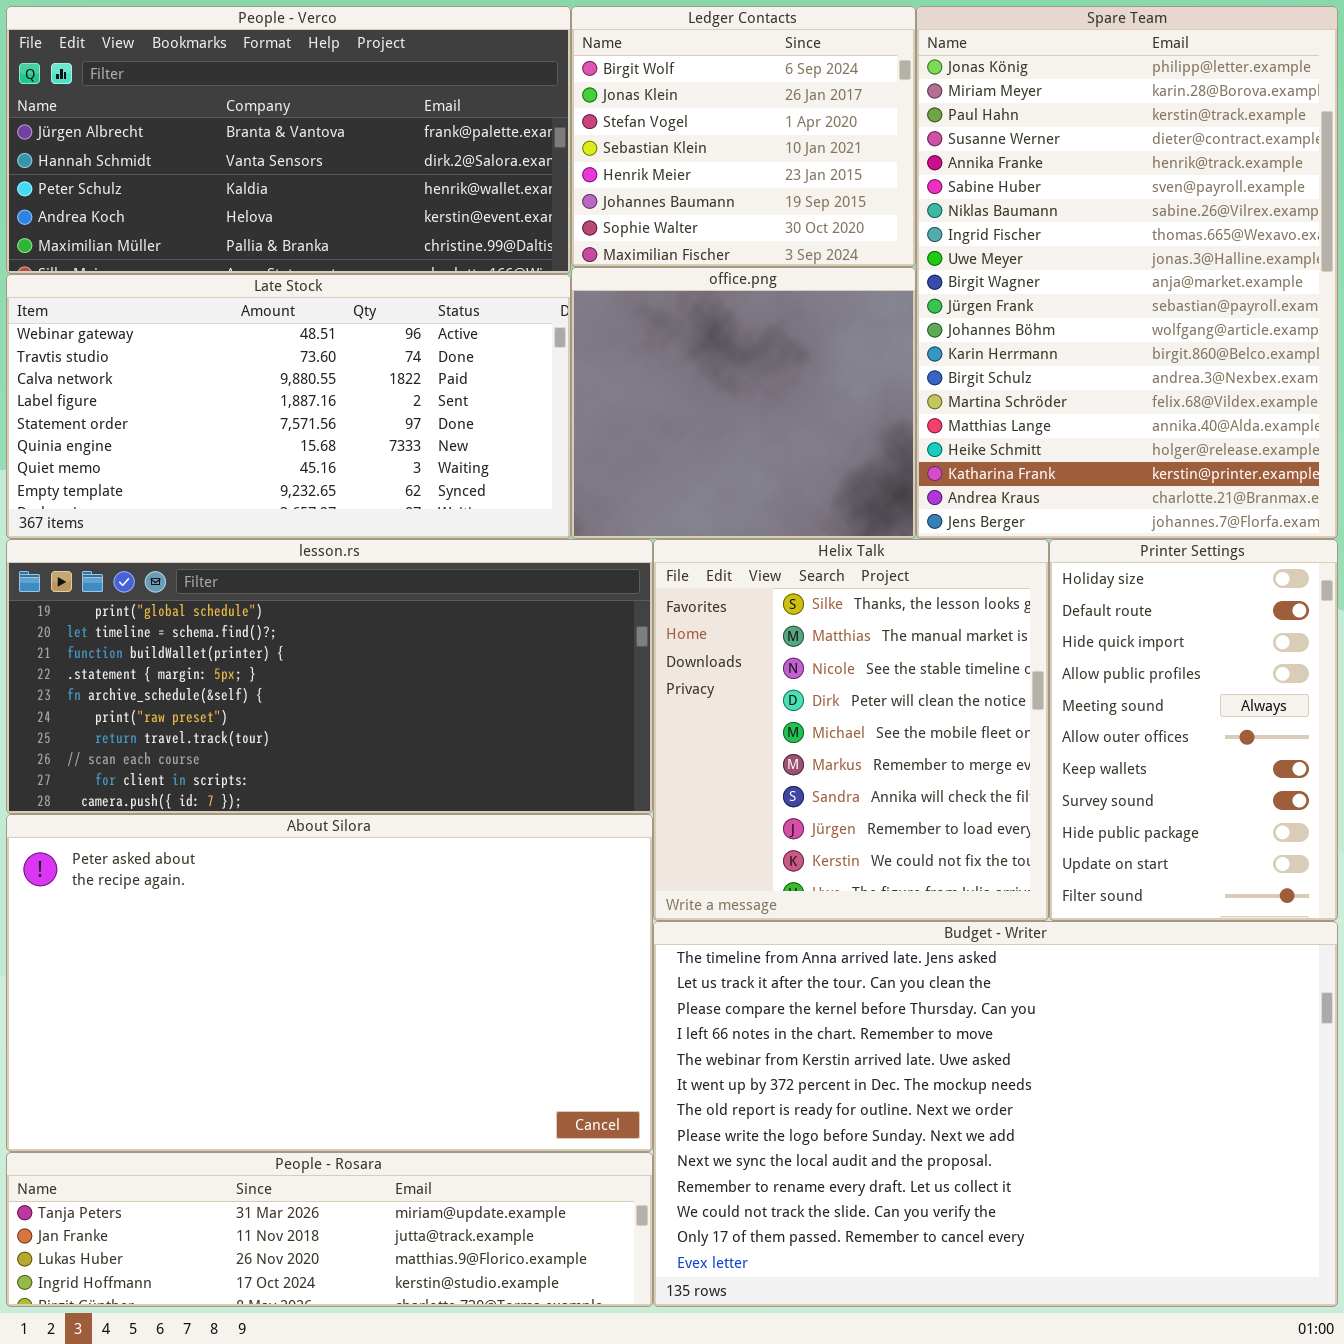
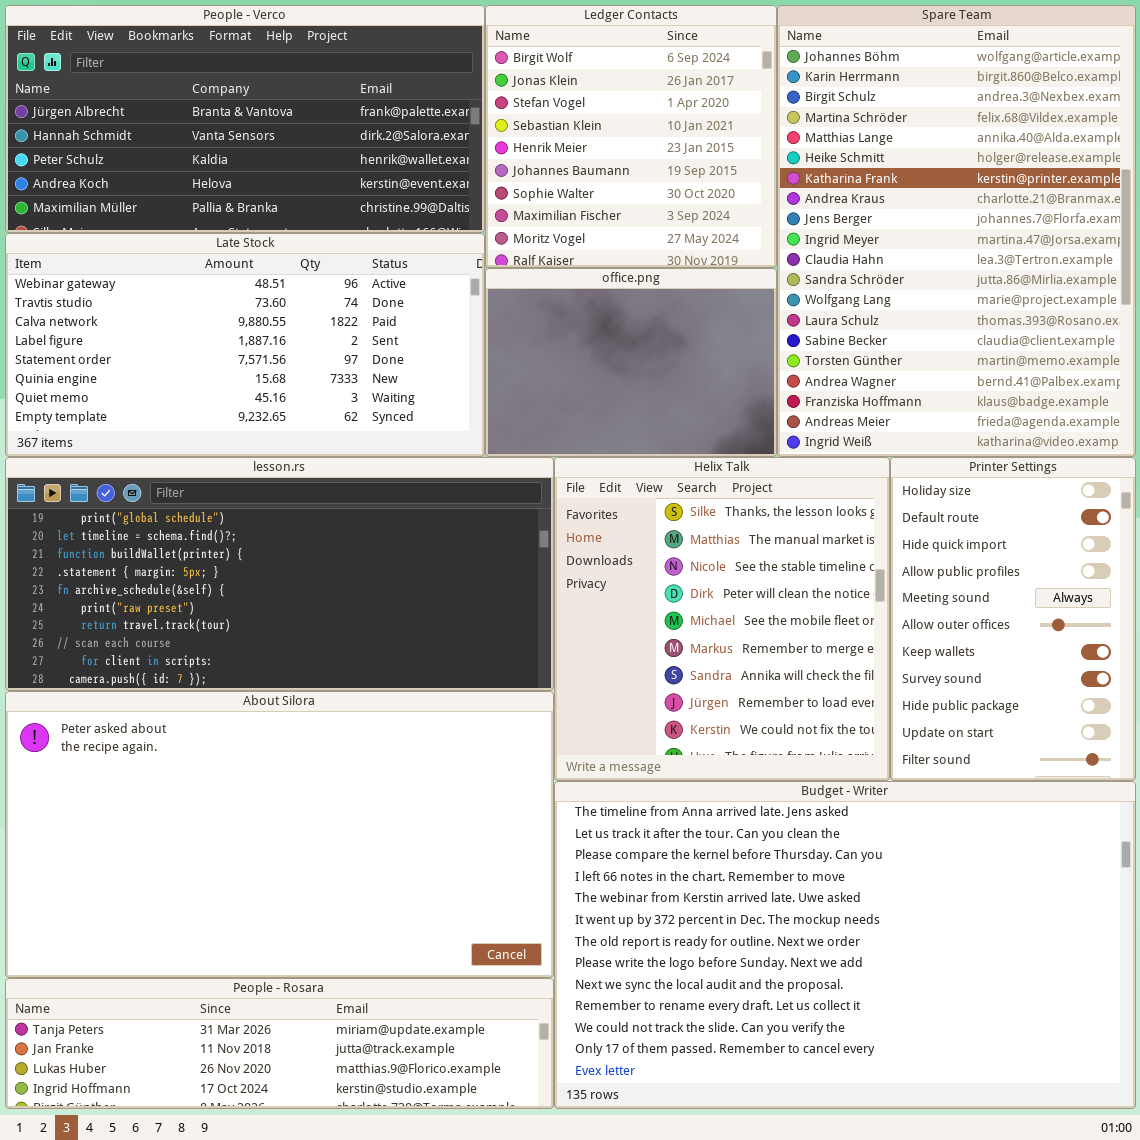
Ledger Contacts: [571,6,916,267] -> [485,5,777,268], resized
Spare Team: [916,6,1338,539] -> [777,5,1136,457], scrolled down 11 rows
office.png: [571,267,916,539] -> [485,268,777,457], resized

